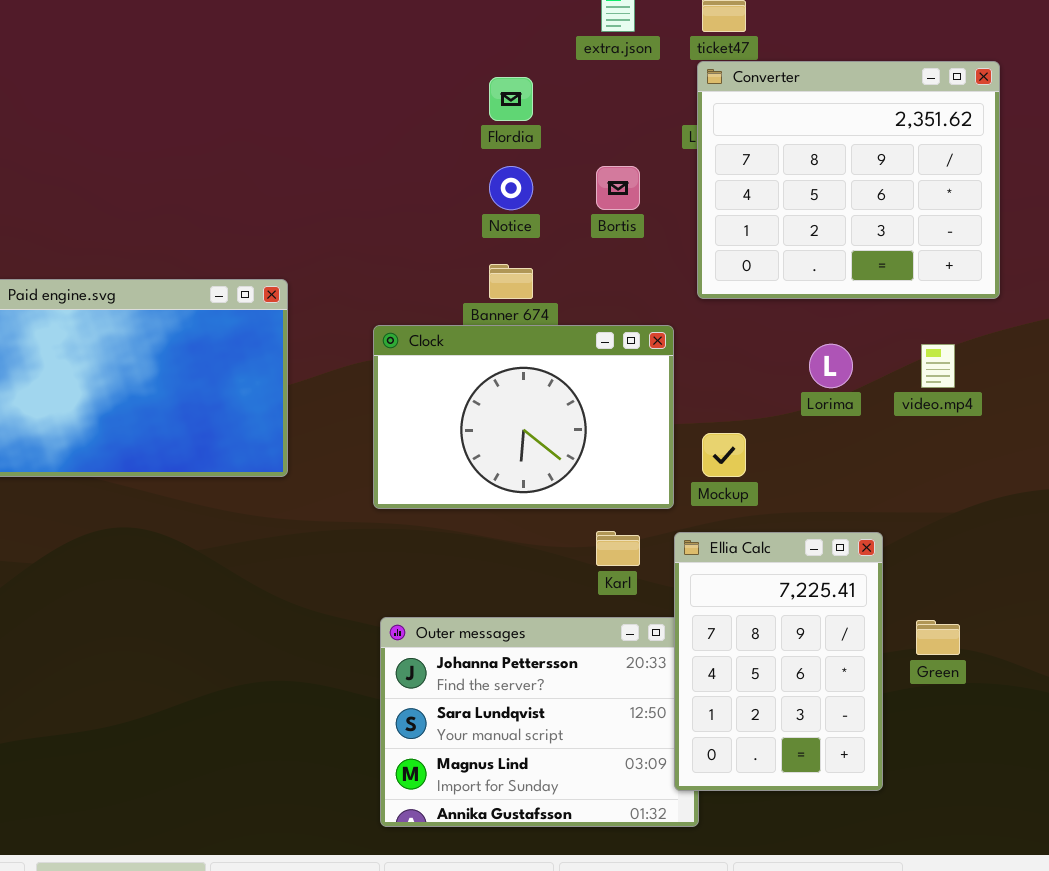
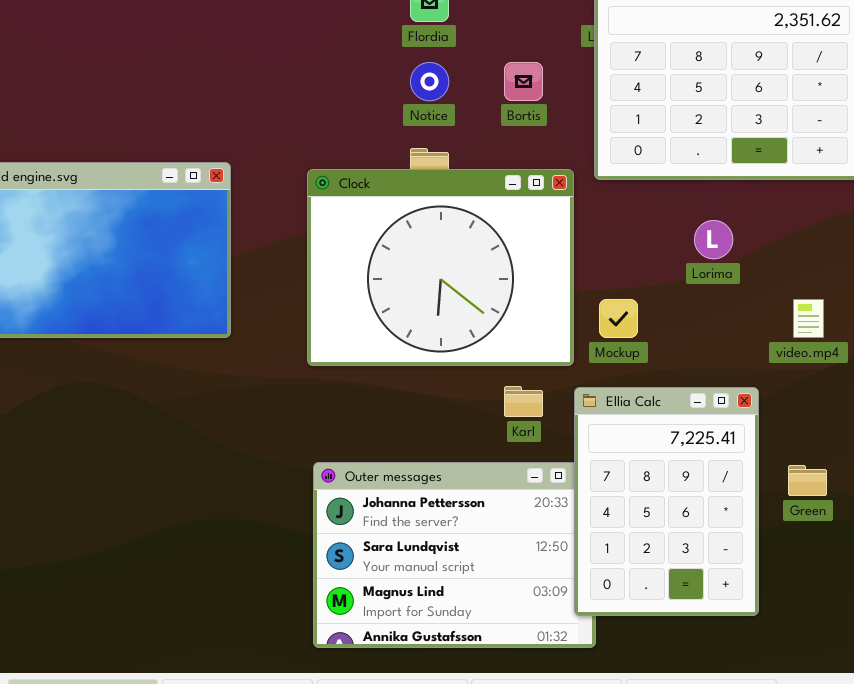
Clock: [373,325,674,509] -> [307,169,574,366], resized
video.mp4: [921,344,955,388] -> [793,299,824,338], moved

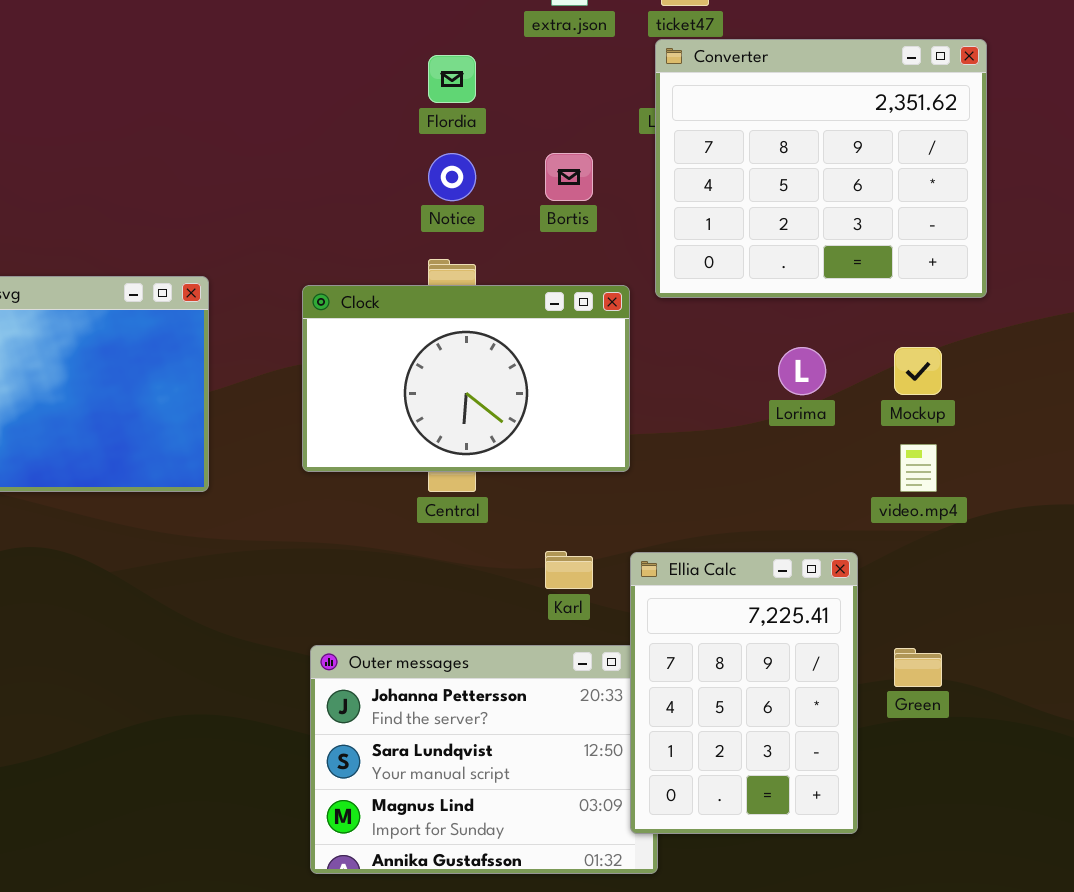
Clock: [307,169,574,366] -> [302,285,630,472], resized
Mockup: [599,299,638,338] -> [894,347,942,395], moved

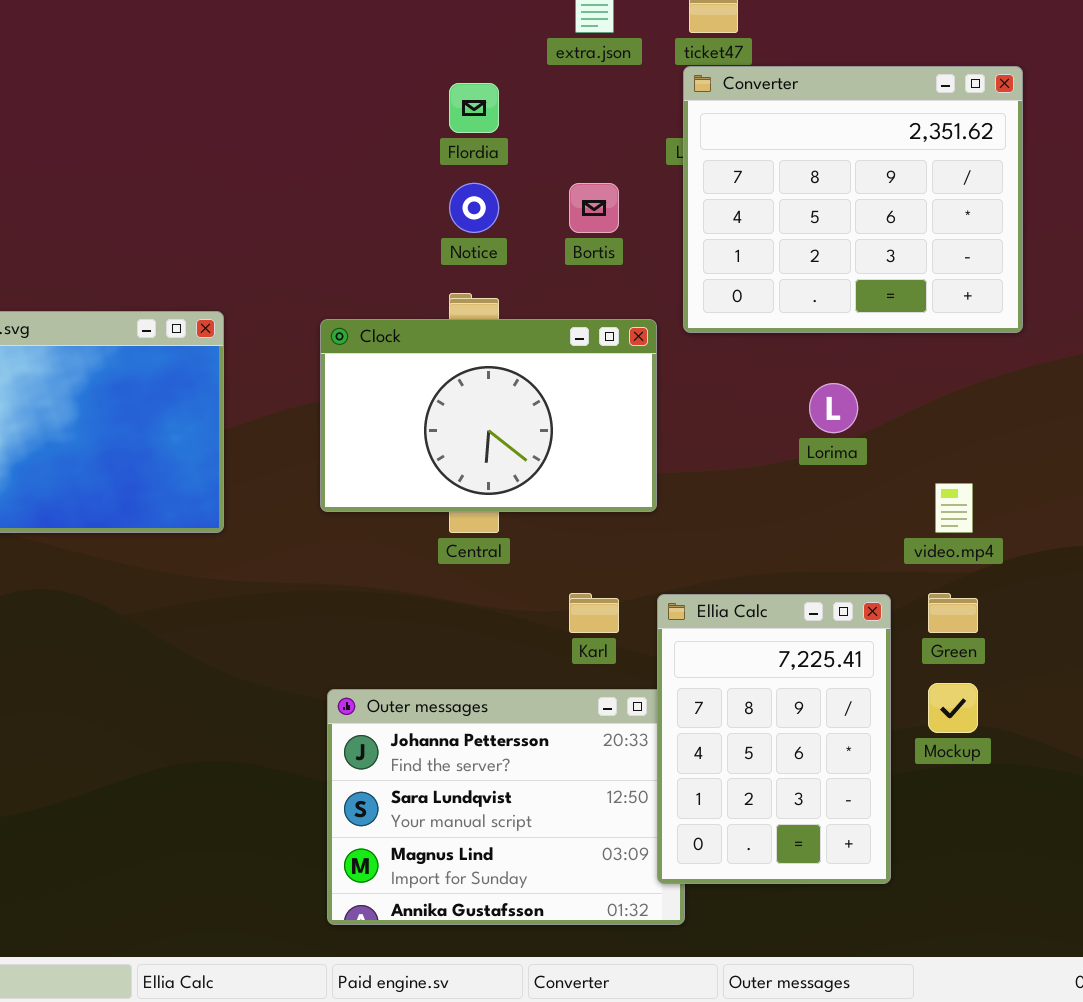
Mockup: [894,347,942,395] -> [928,683,978,733], moved
Green: [894,648,942,687] -> [928,593,978,633], moved

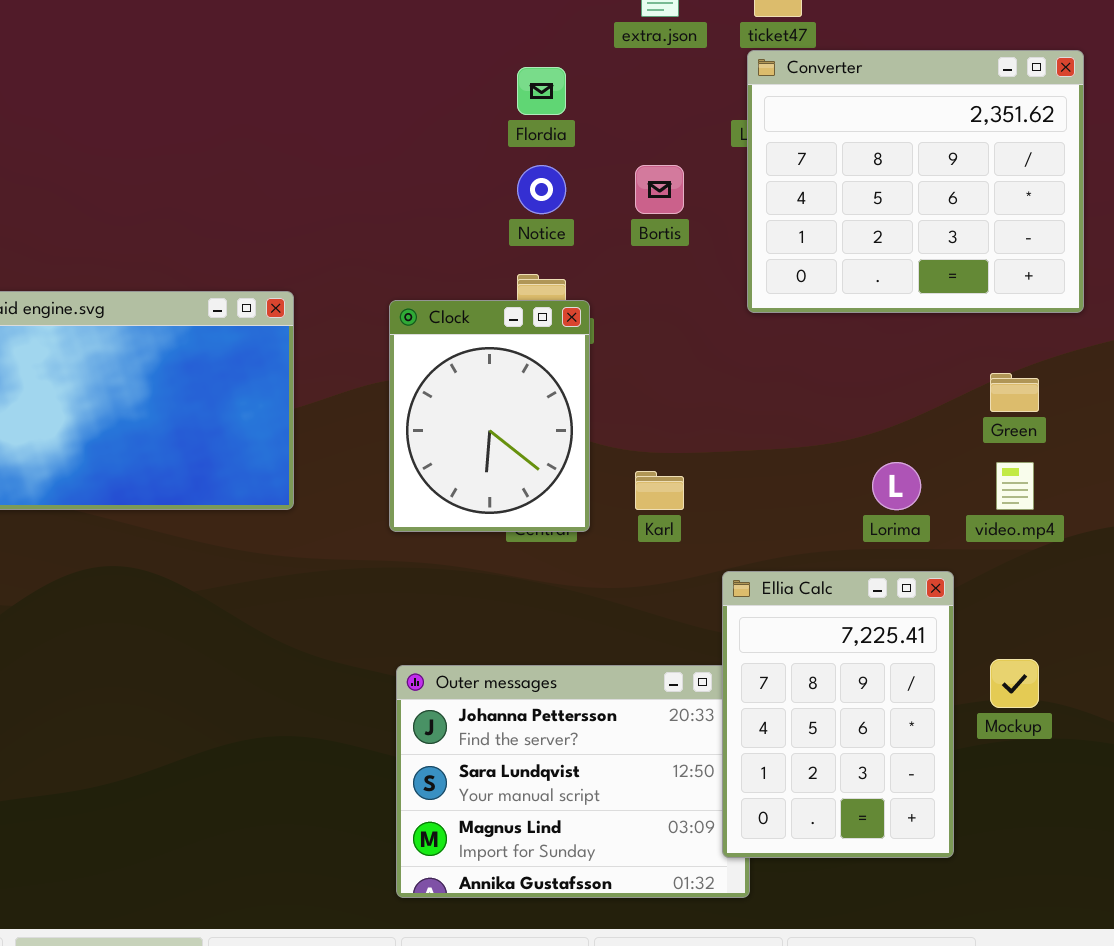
Clock: [320,319,657,512] -> [389,300,590,532], resized
Lorima: [809,383,858,433] -> [872,462,921,510], moved
Karl: [569,593,619,633] -> [635,471,684,510], moved
Green: [928,593,978,633] -> [990,373,1039,412], moved

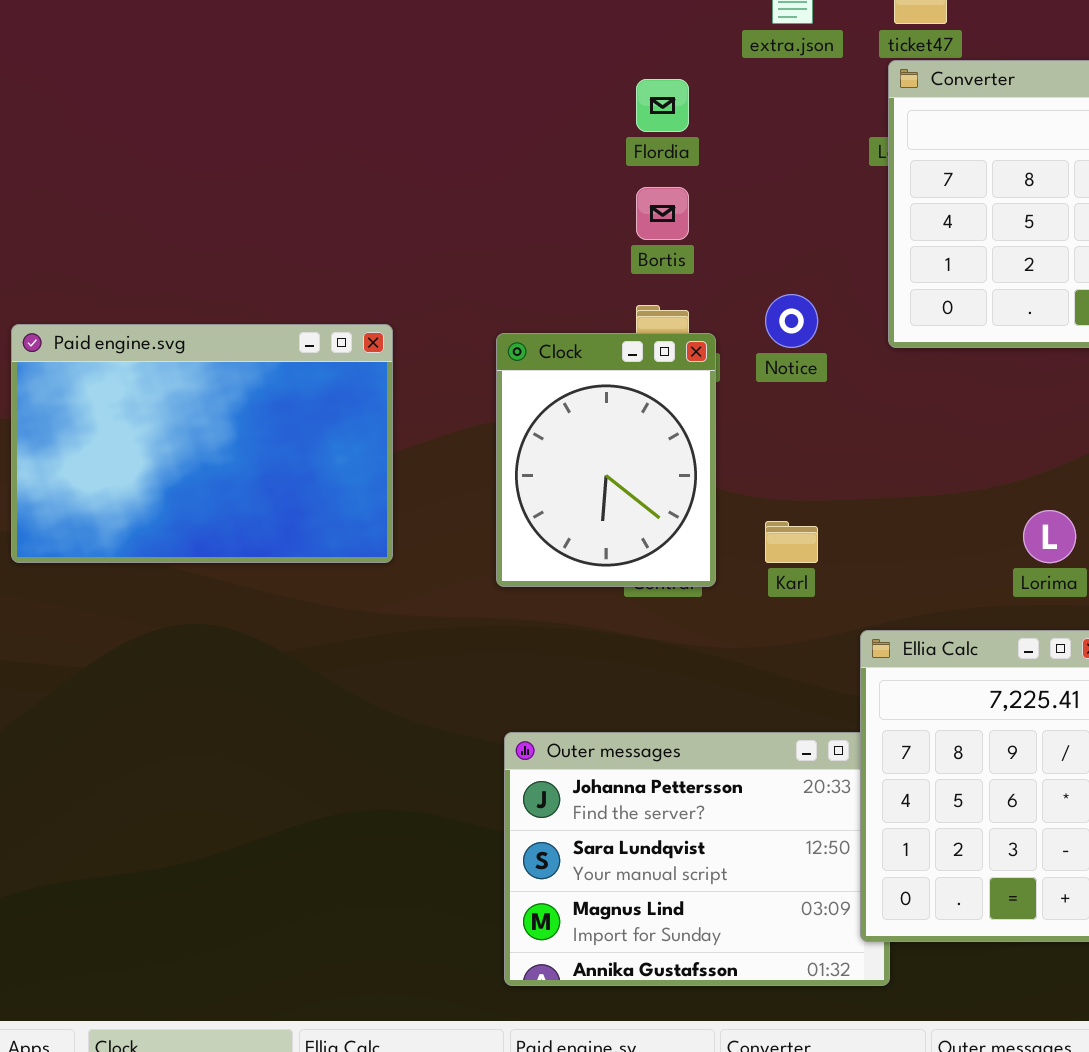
Notice: [517,165,566,214] -> [765,294,818,348], moved
Bortis: [635,165,684,214] -> [636,187,689,240], moved

